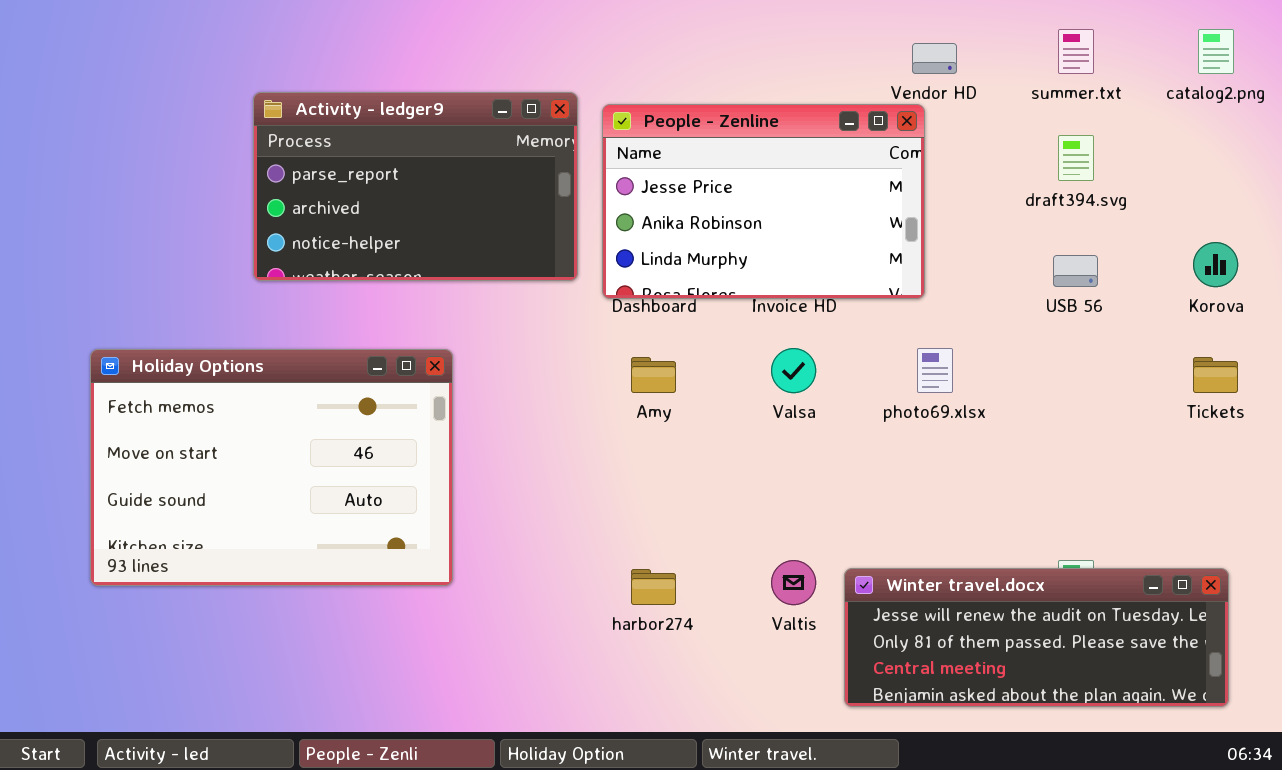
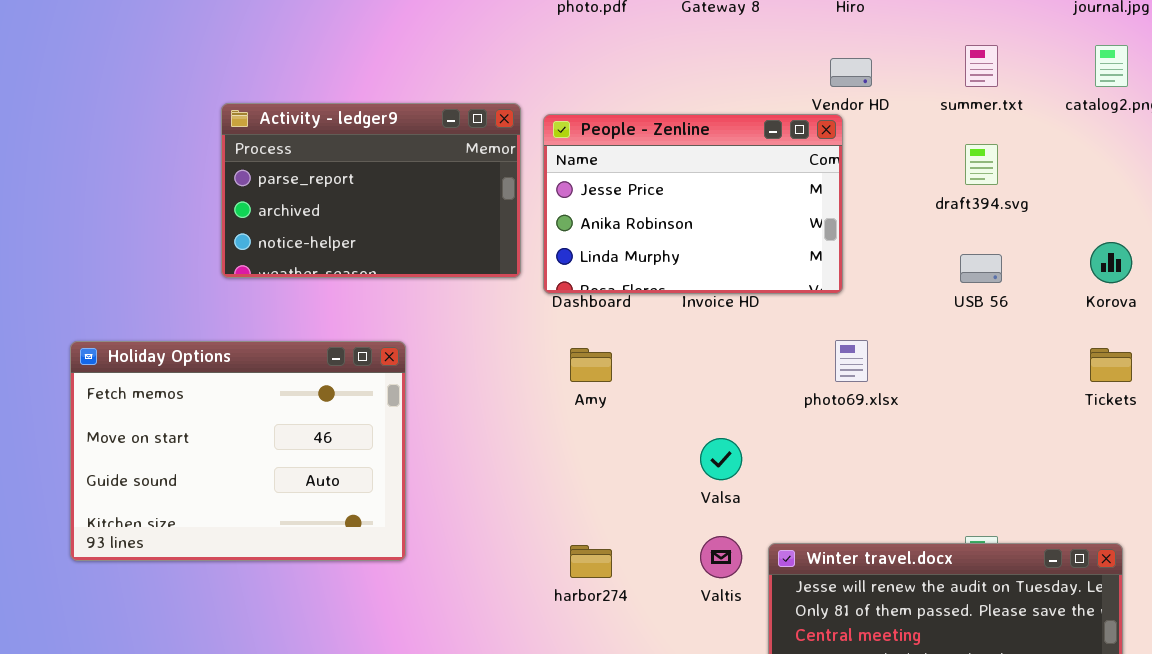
Valsa: [771,348,816,393] -> [700,438,742,480], moved

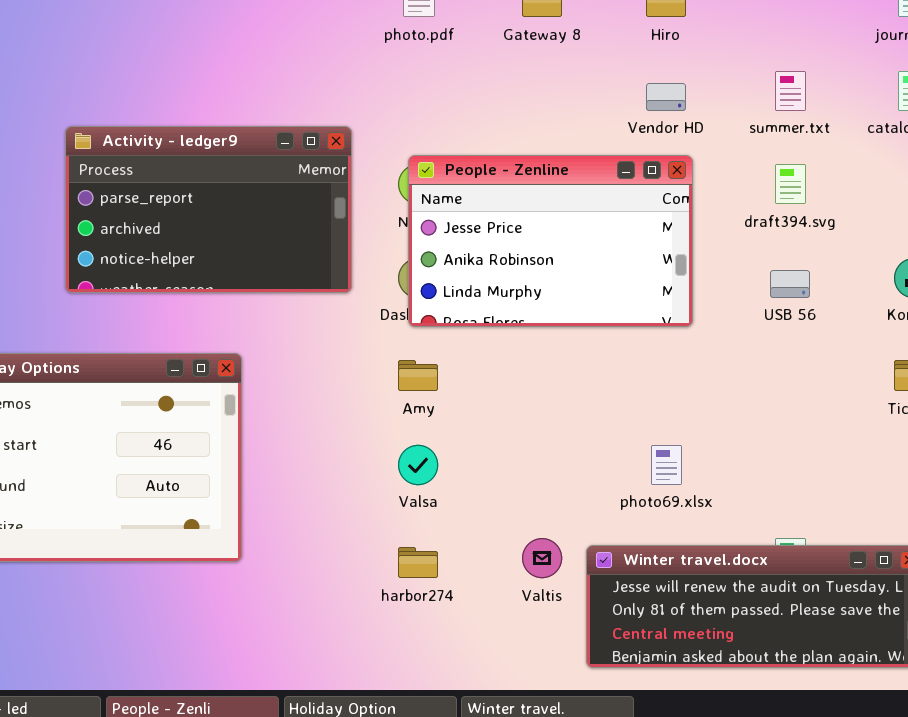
People - Zenline: [543,114,843,294] -> [408,155,693,327], moved
photo69.xlsx: [835,340,868,382] -> [651,445,682,485], moved
Valsa: [700,438,742,480] -> [398,445,438,485], moved

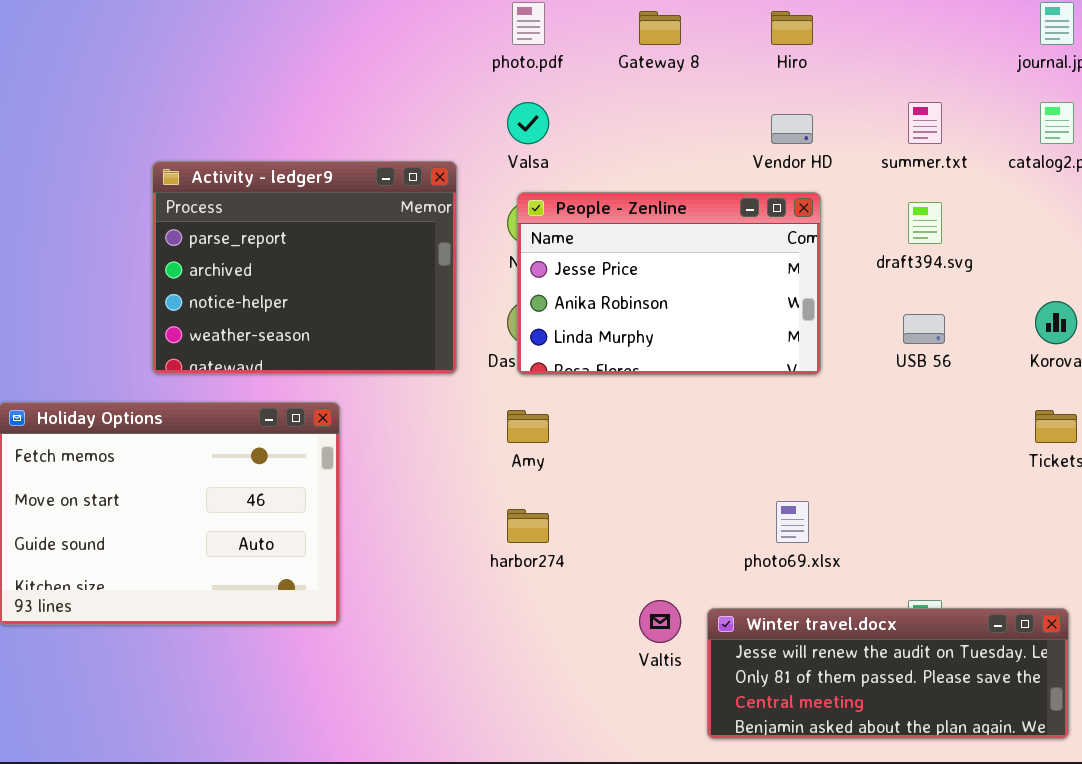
Activity - ledger9: [65,126,352,293] -> [152,161,457,374], resized
Valsa: [398,445,438,485] -> [507,102,549,144], moved
harbor274: [398,547,438,578] -> [507,509,549,543], moved

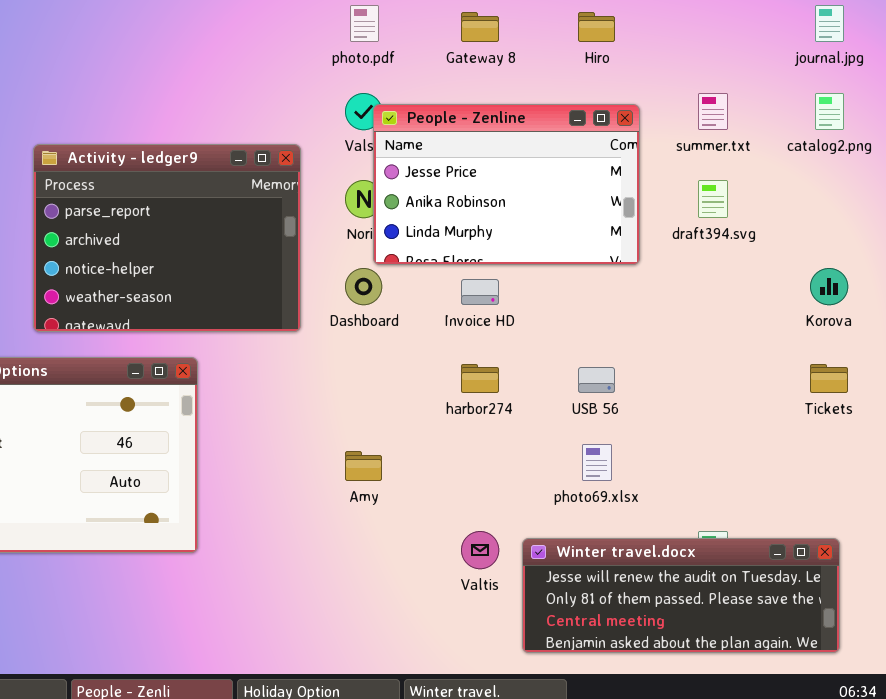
People - Zenline: [517,192,821,375] -> [373,104,640,265], moved
USB 56: [903,314,945,344] -> [578,367,615,393], moved
Amy: [507,410,549,443] -> [345,451,382,481], moved
harbor274: [507,509,549,543] -> [461,364,499,393], moved

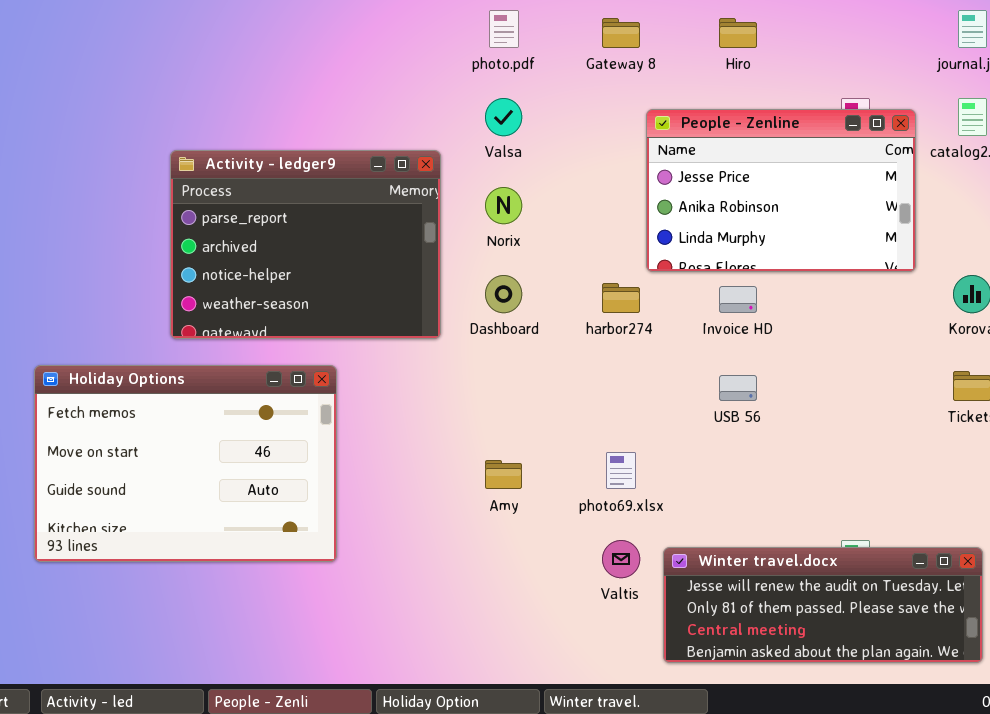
People - Zenline: [373,104,640,265] -> [646,109,916,272], moved
Invoice HD: [461,279,499,305] -> [719,286,757,313], moved
harbor274: [461,364,499,393] -> [602,283,640,313], moved
photo69.xlsx: [582,444,612,481] -> [606,452,636,489], moved

